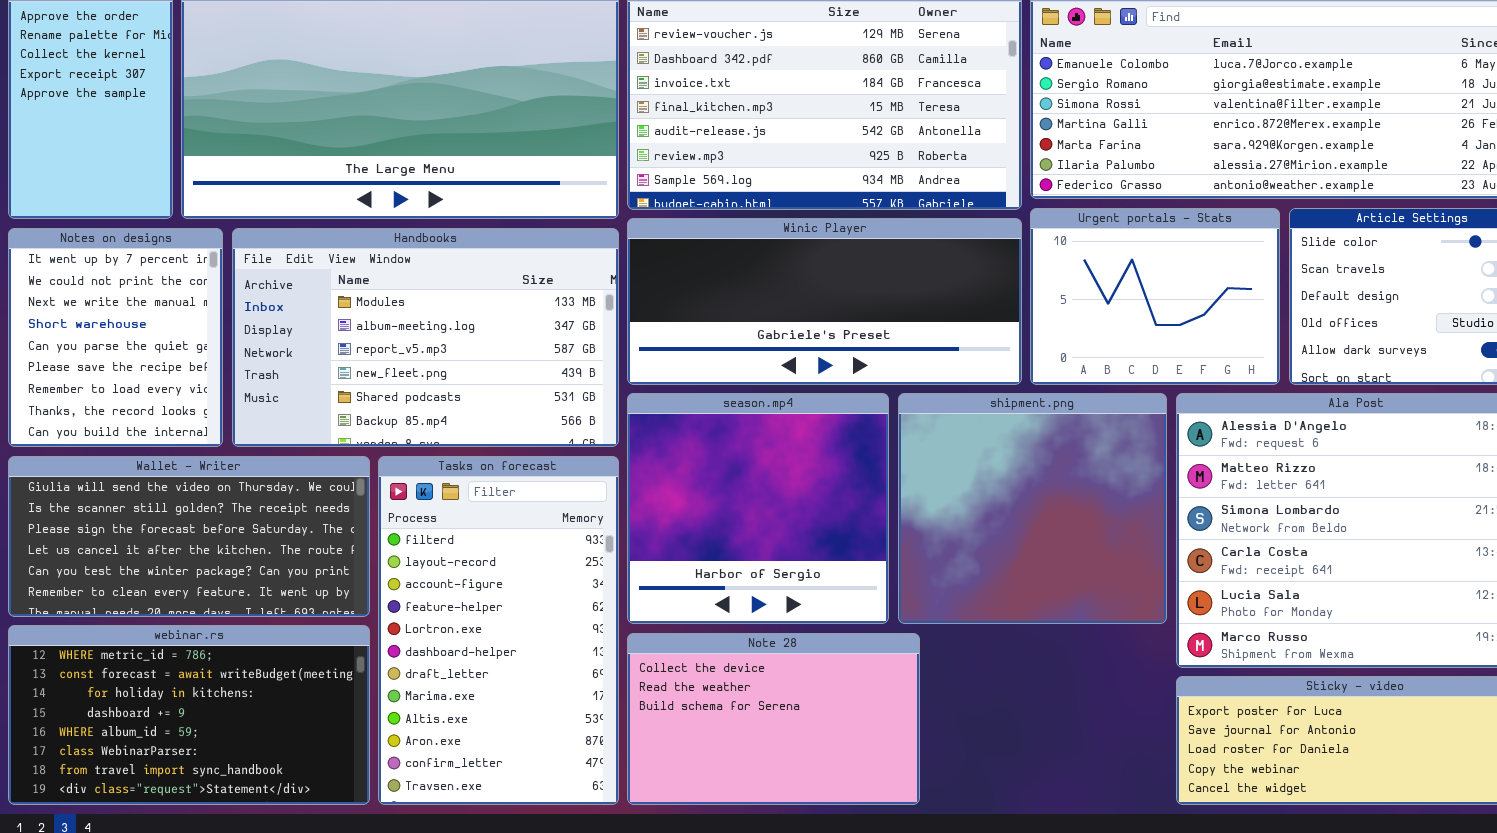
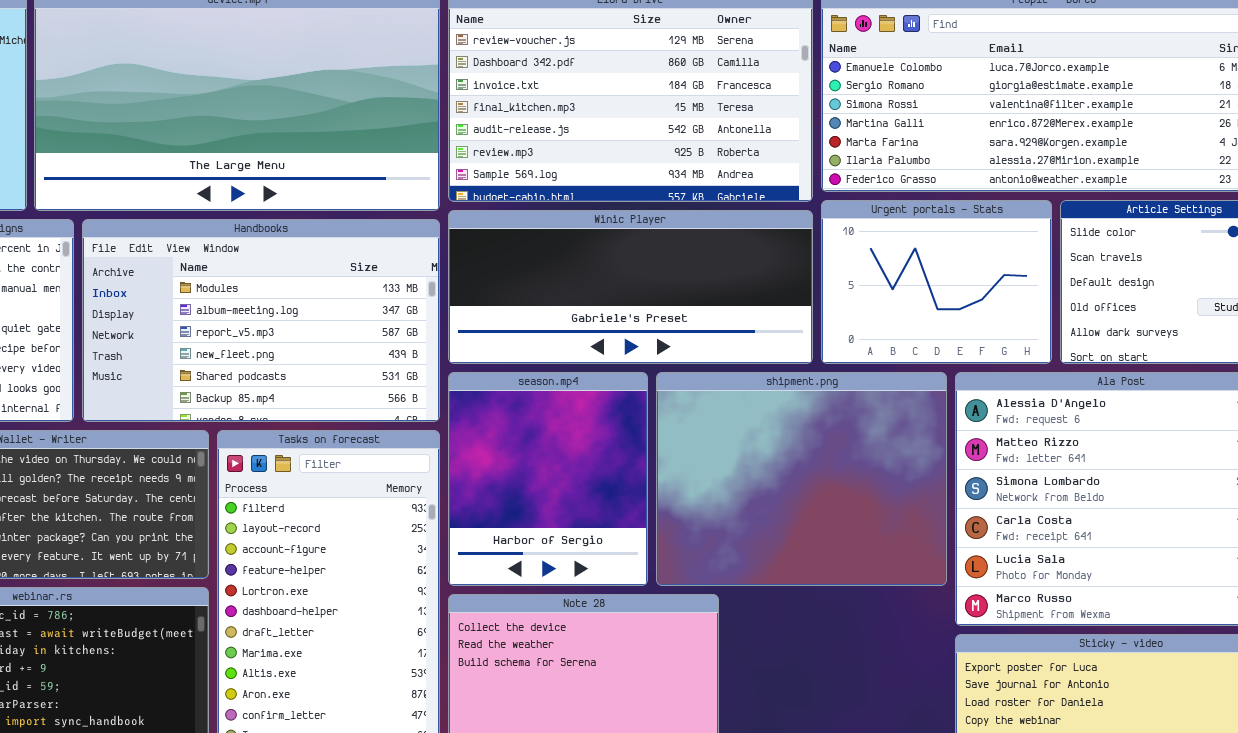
season.mp4: [627,393,889,624] -> [448,372,648,586], resized
shipment.png: [898,393,1167,624] -> [656,372,947,586], resized

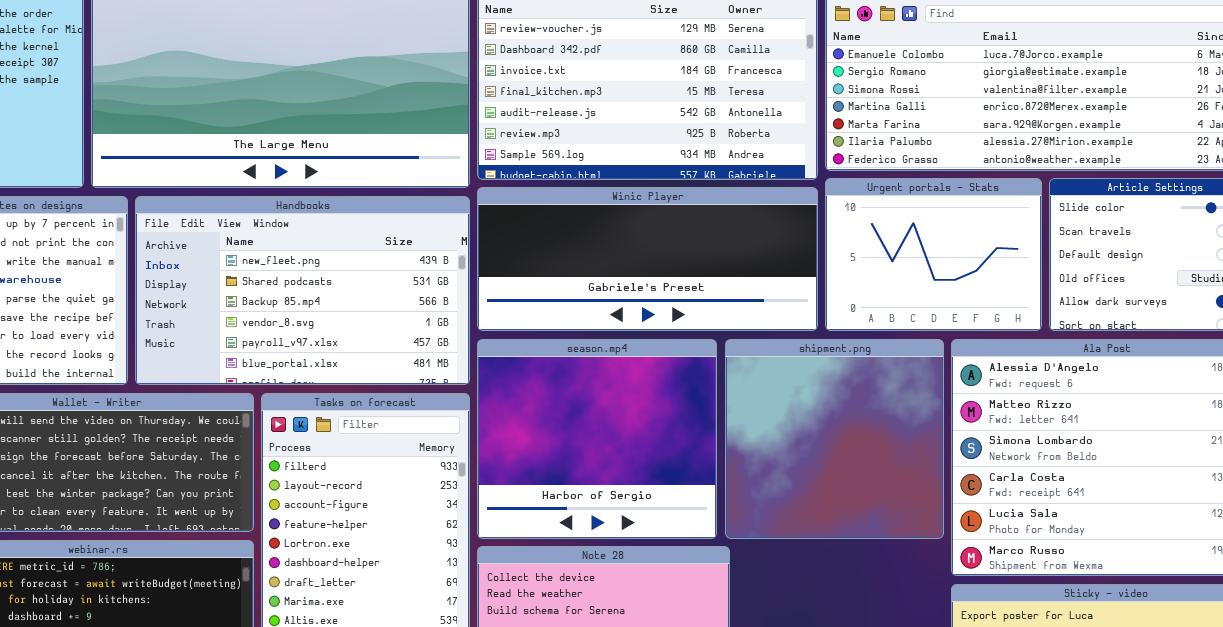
Handbooks: [82,219,440,422] -> [135,196,470,385], scrolled down 3 rows
season.mp4: [448,372,648,586] -> [477,339,717,539], resized
shipment.png: [656,372,947,586] -> [725,339,944,539], resized

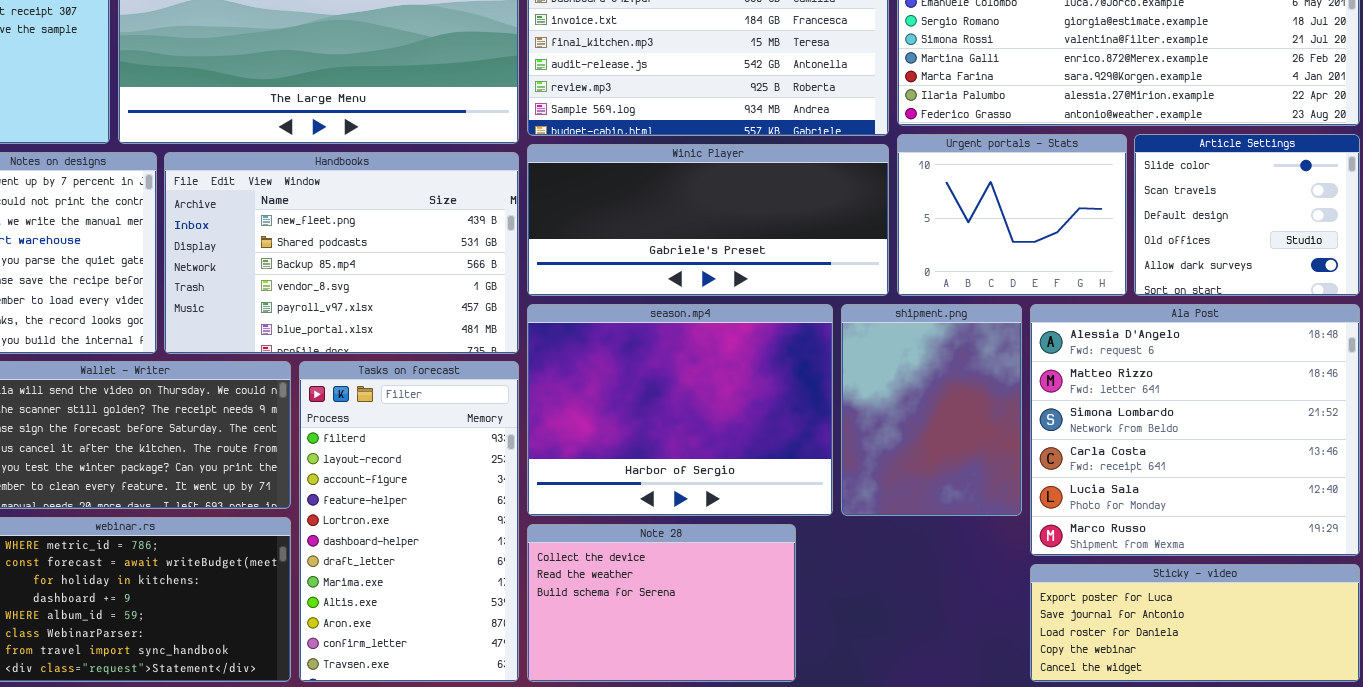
season.mp4: [477,339,717,539] -> [527,304,833,516], resized
shipment.png: [725,339,944,539] -> [841,304,1022,516], resized

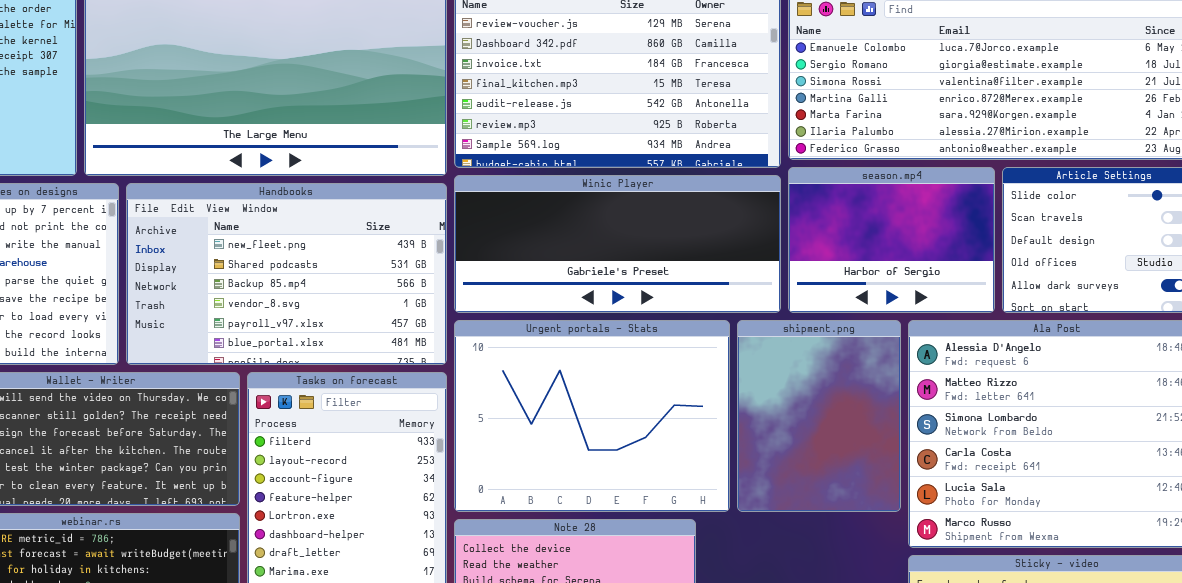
Urgent portals - Stats: [897,134,1127,296] -> [454,320,730,512], moved, resized
season.mp4: [527,304,833,516] -> [788,167,995,313], moved, resized

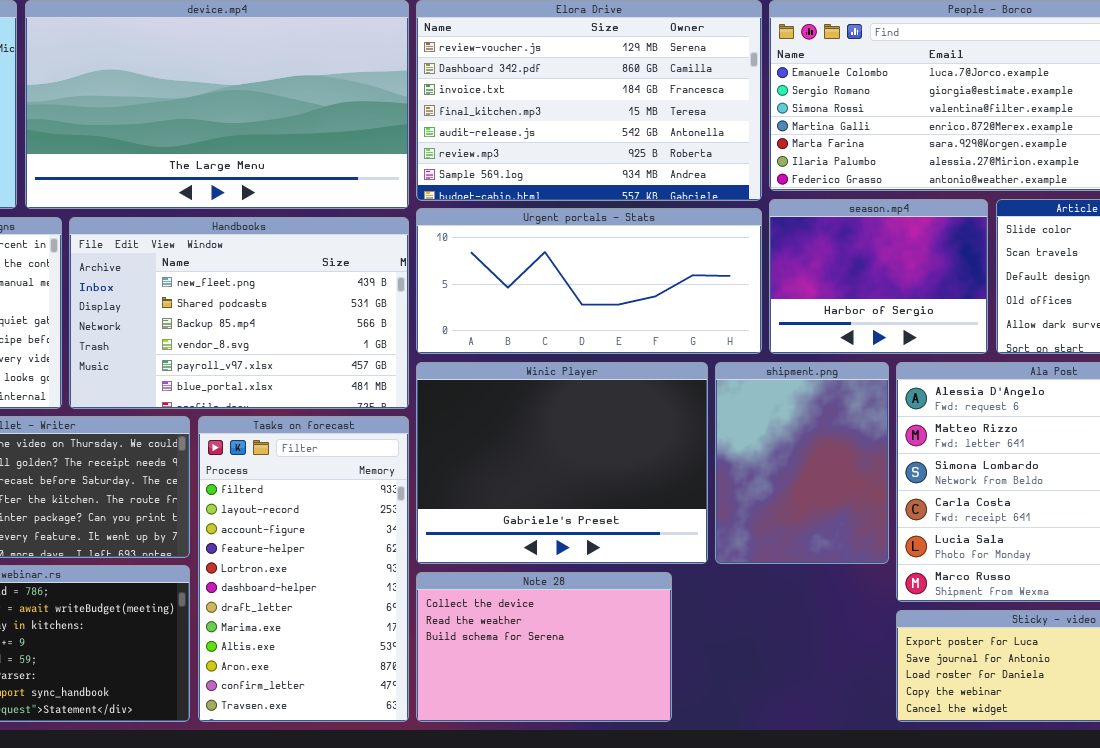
Winic Player: [454,175,781,313] -> [416,362,708,564], moved, resized
Urgent portals - Stats: [454,320,730,512] -> [416,208,762,354], moved, resized

